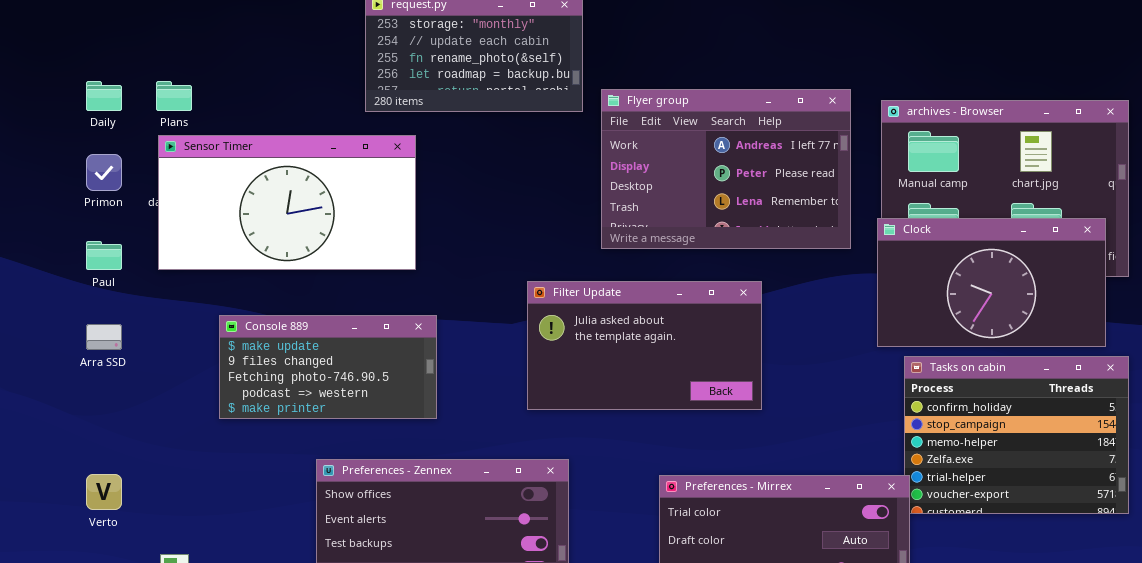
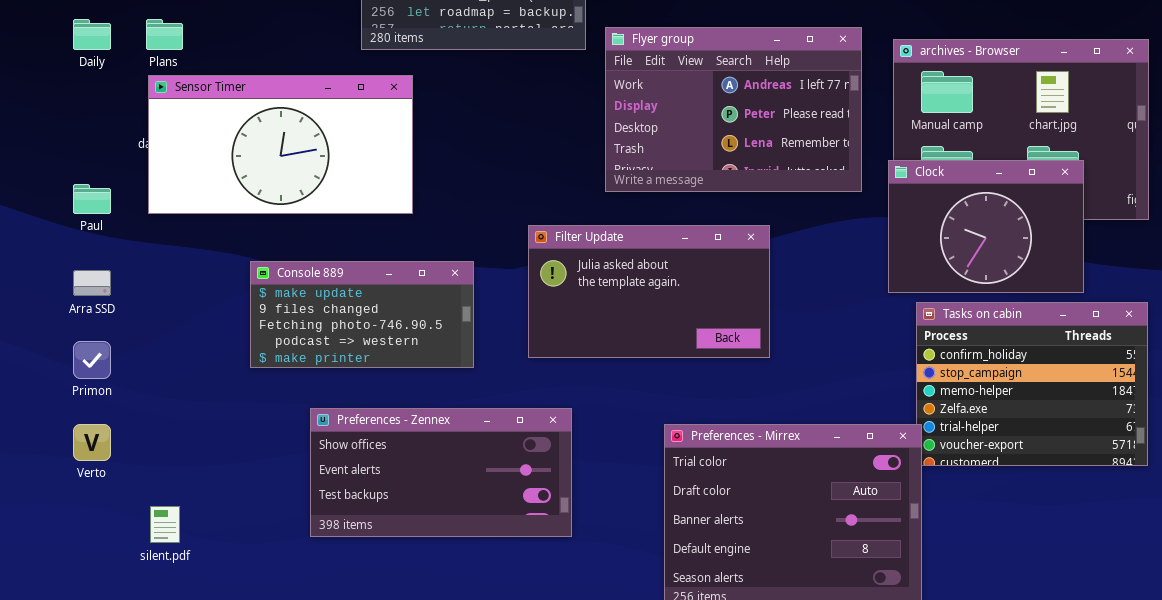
Primon: [86,154,122,191] -> [73,341,111,379], moved
Clock: [877,218,1106,347] -> [888,160,1084,293], resized
Console 889: [219,315,437,419] -> [250,261,474,368], moved

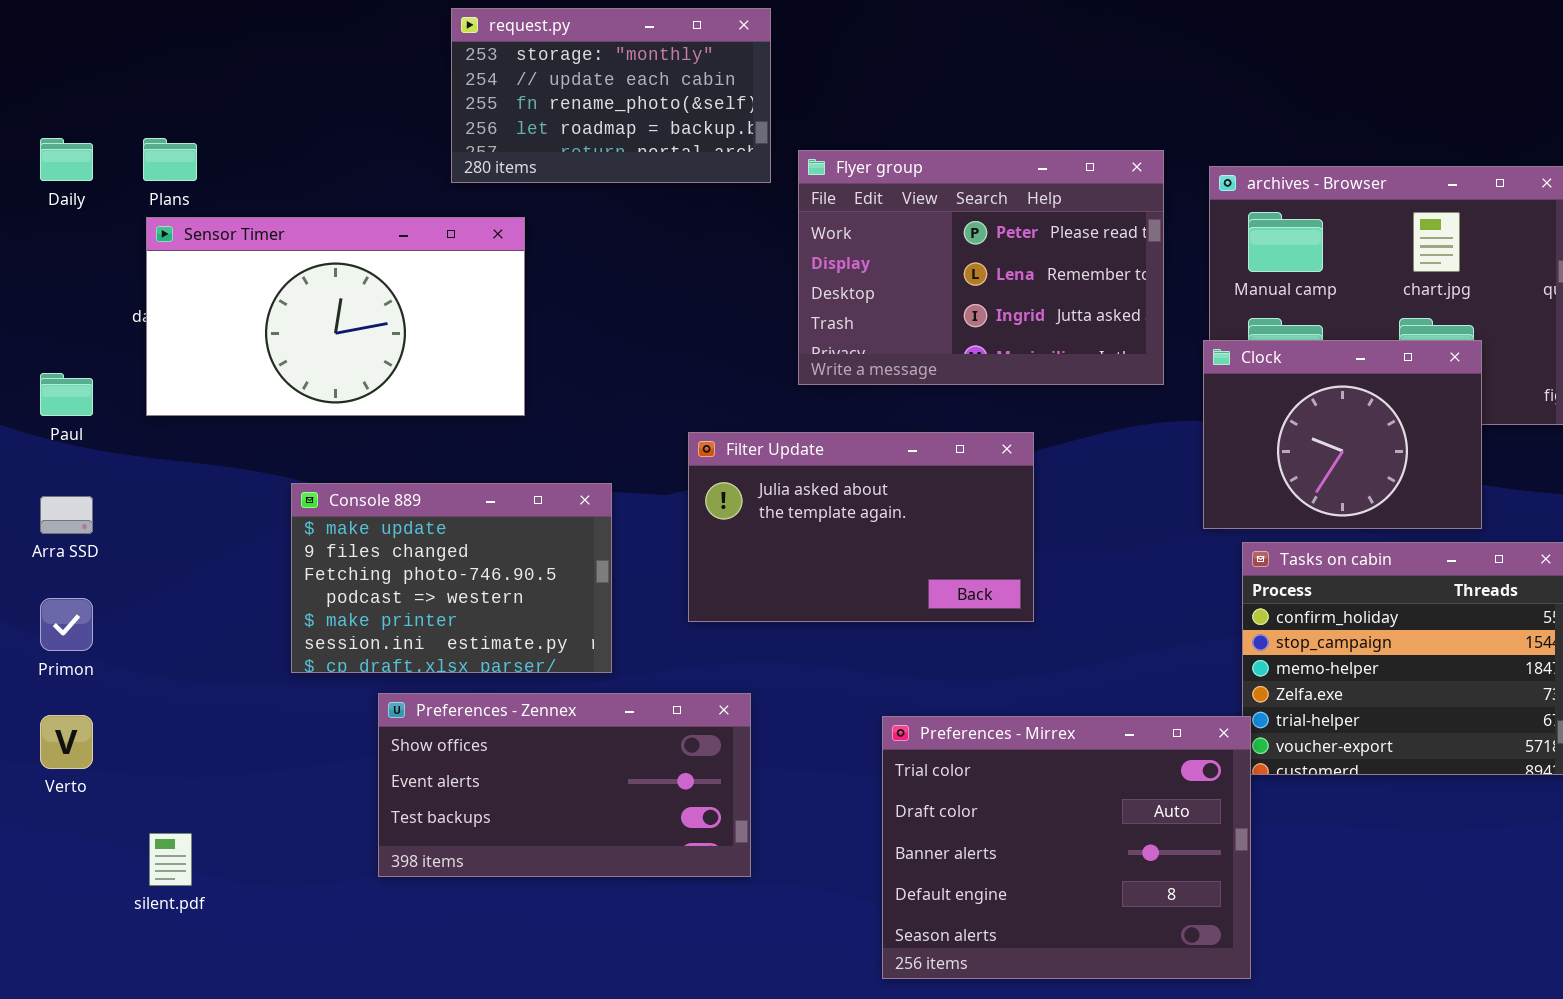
Flyer group: [605,27,862,192] -> [798,150,1164,385], scrolled down 1 row
Console 889: [250,261,474,368] -> [291,483,612,673], resized

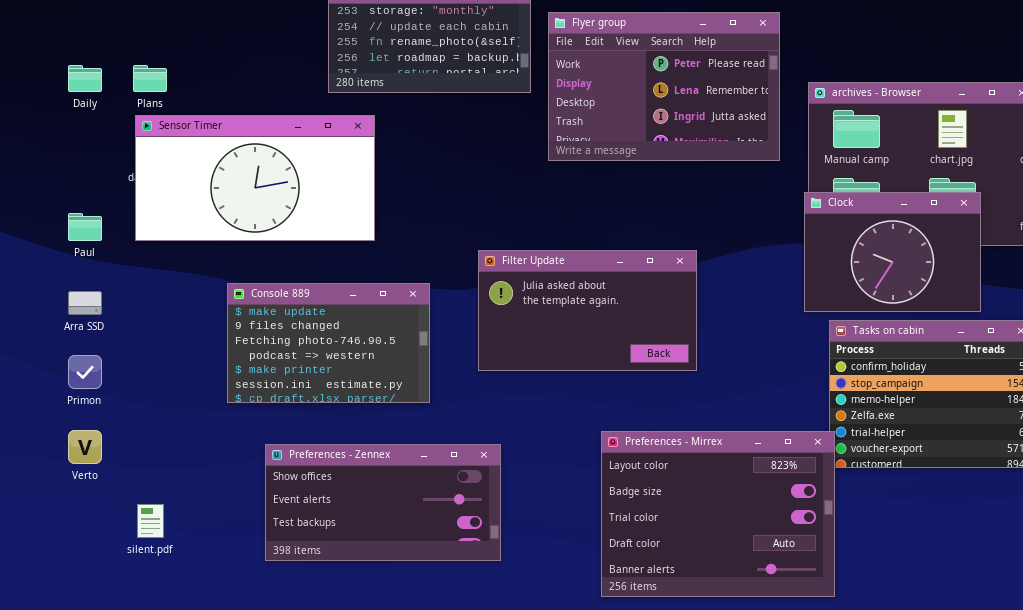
Flyer group: [798,150,1164,385] -> [548,12,780,161], moved
Preferences - Zennex: [378,693,751,877] -> [265,444,501,561], moved
Preferences - Mirrex: [882,716,1251,979] -> [601,431,835,597], scrolled up 2 rows

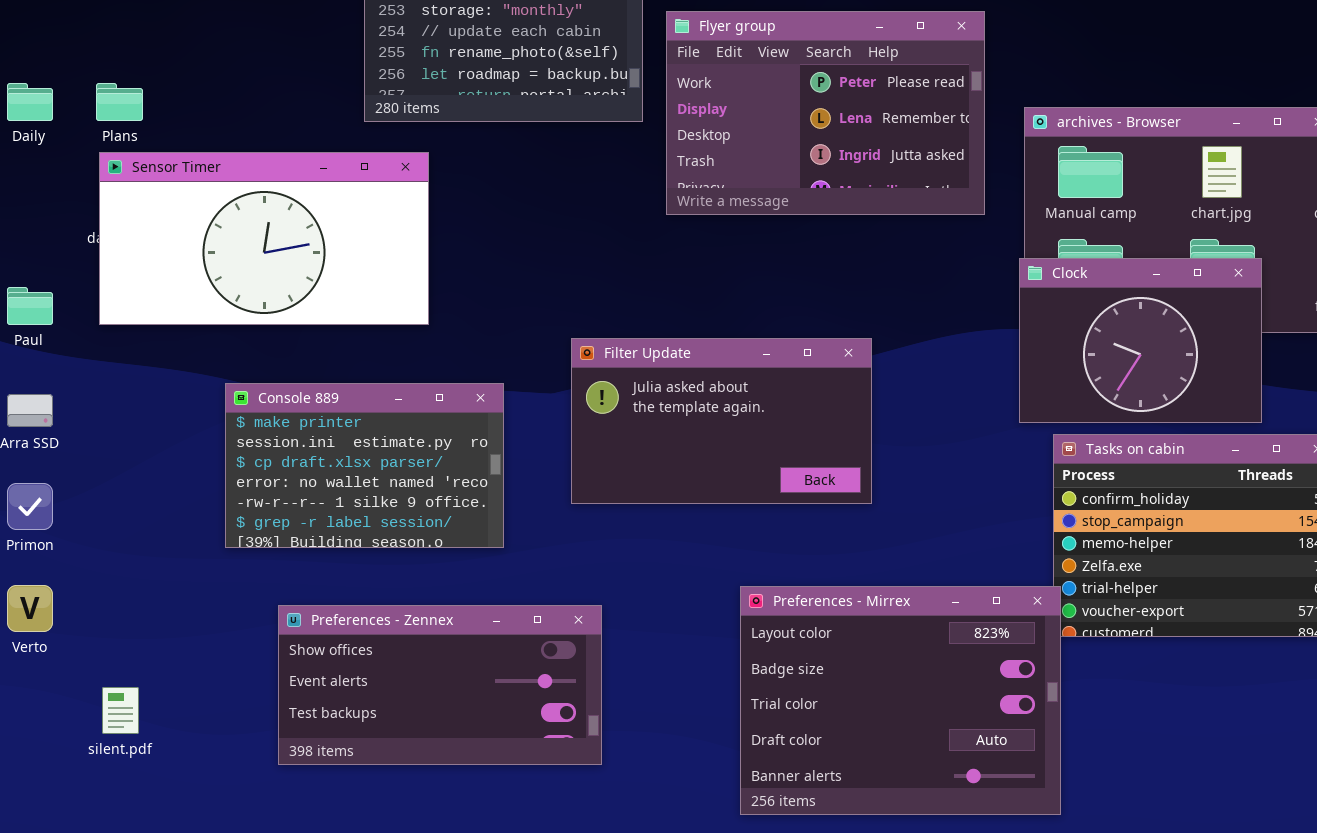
Console 889: [227,283,430,403] -> [225,383,504,548], scrolled down 4 rows

